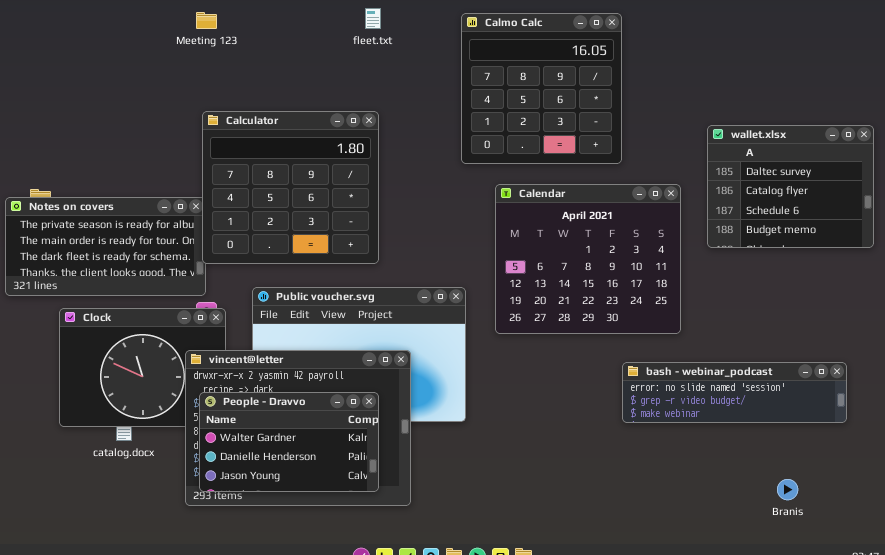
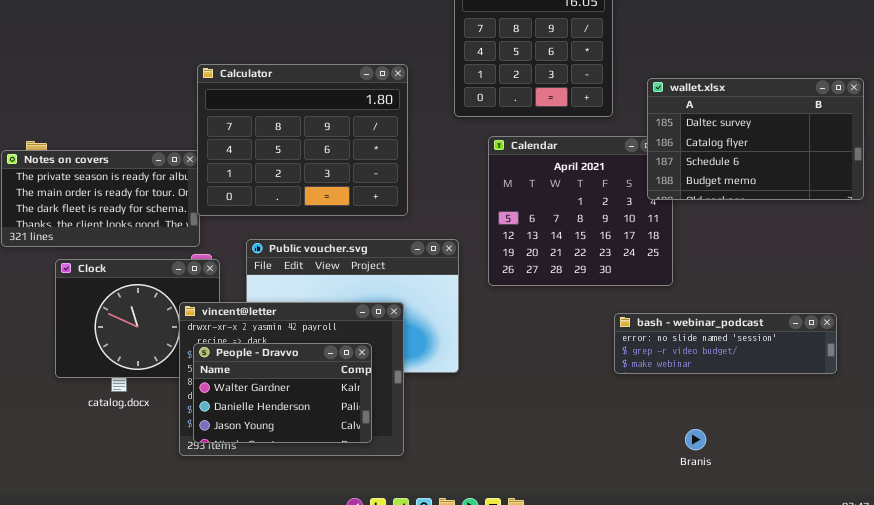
Calculator: [202,111,379,264] -> [197,64,408,216], resized
wallet.xlsx: [707,125,874,248] -> [647,78,864,200], resized
Branis: [777,479,798,500] -> [685,429,706,450], moved

